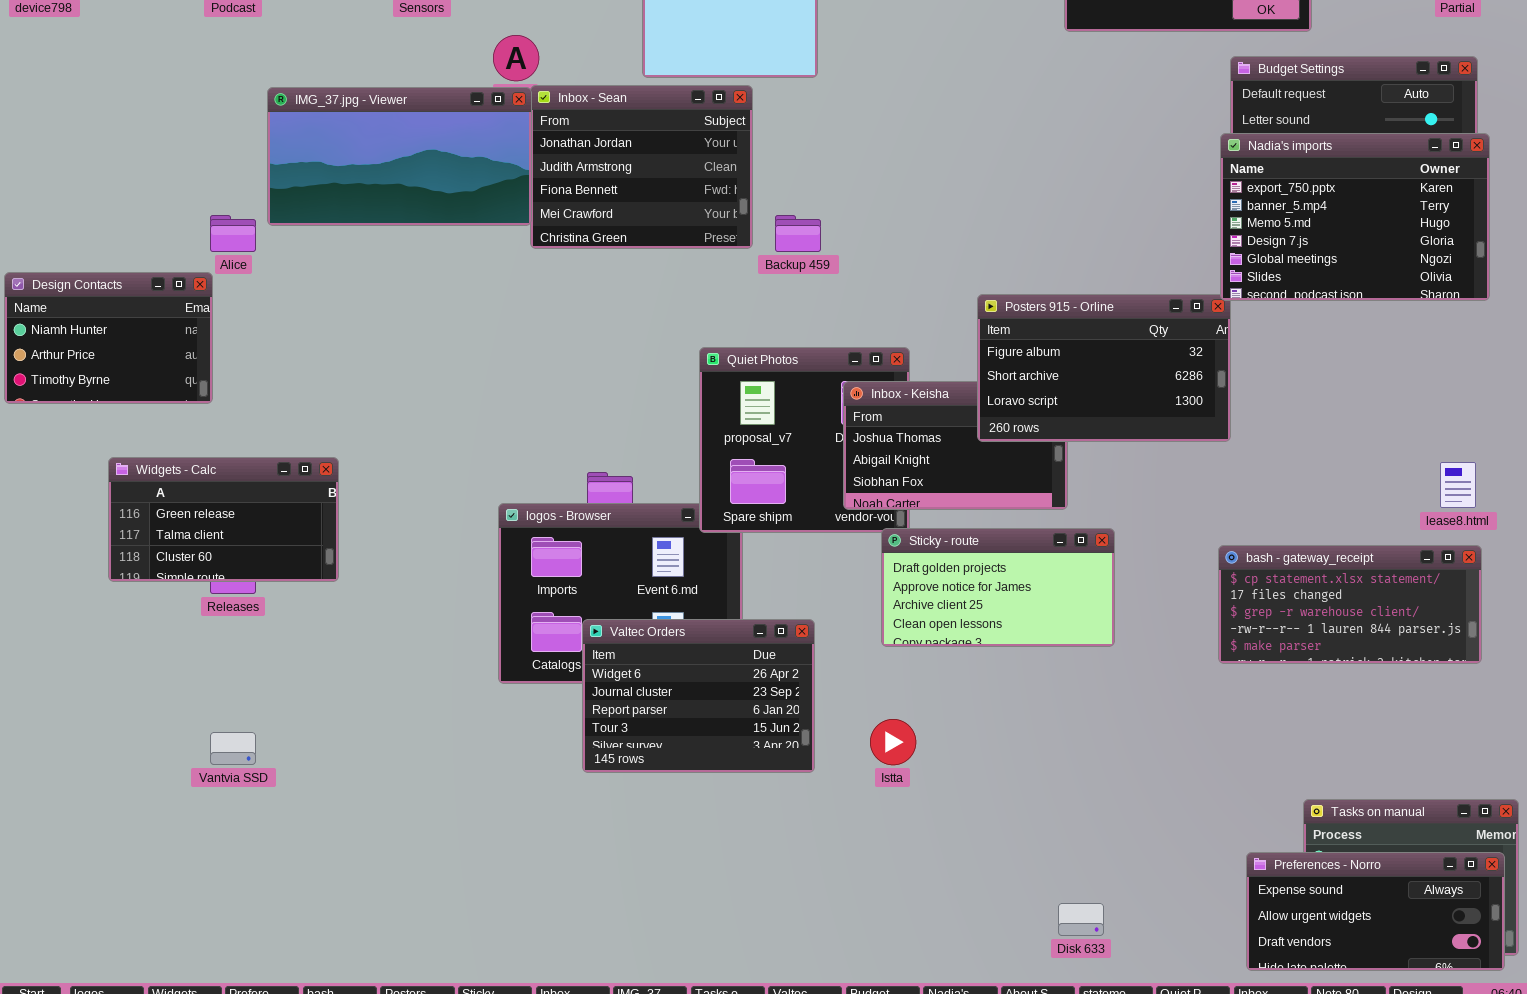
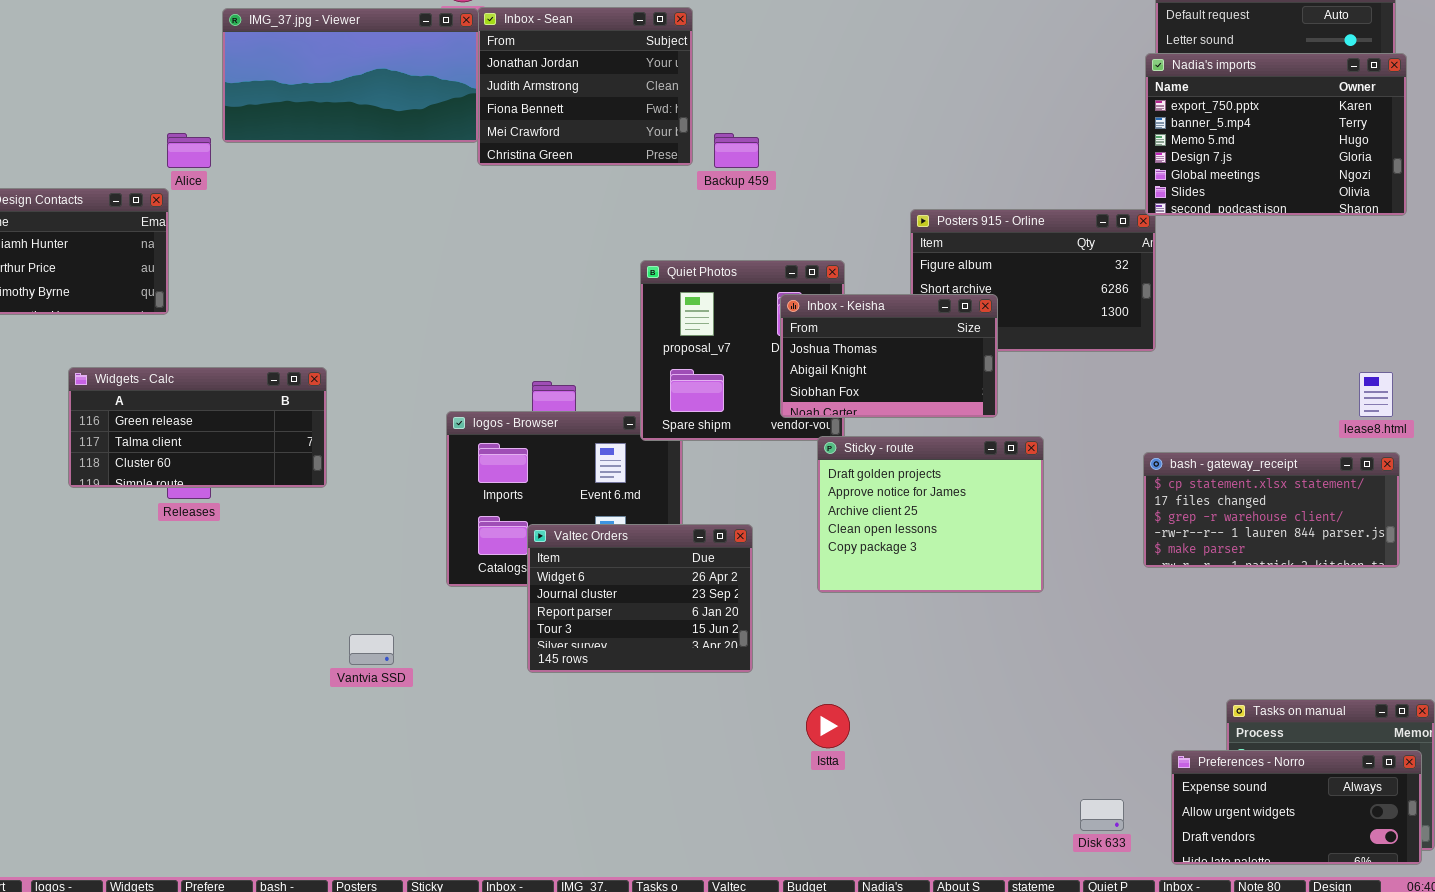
Inbox - Keisha: [843,381,1068,510] -> [780,294,998,418], raised
Widgets - Calc: [108,457,339,582] -> [68,367,327,488], resized
Sticky - route: [881,528,1115,647] -> [817,436,1044,593], resized
Istta: [870,719,916,765] -> [806,704,850,748], moved
Vantvia SSD: [210,732,256,765] -> [349,634,394,665], moved
Disk 633: [1058,903,1104,936] -> [1080,799,1124,831], moved

